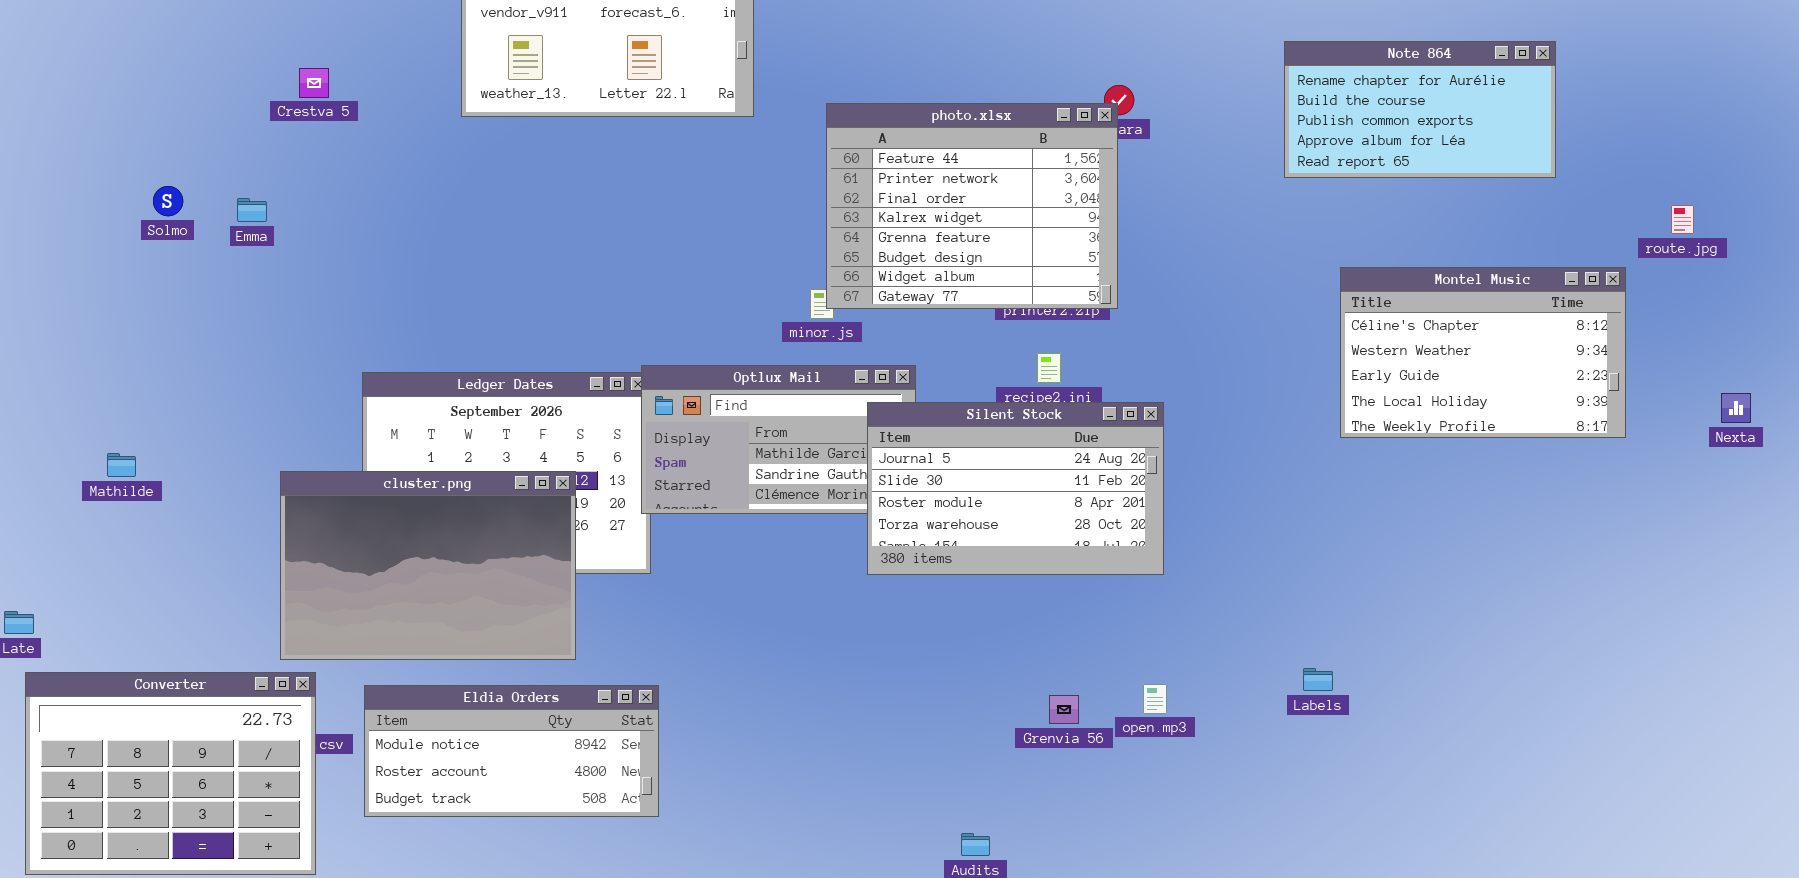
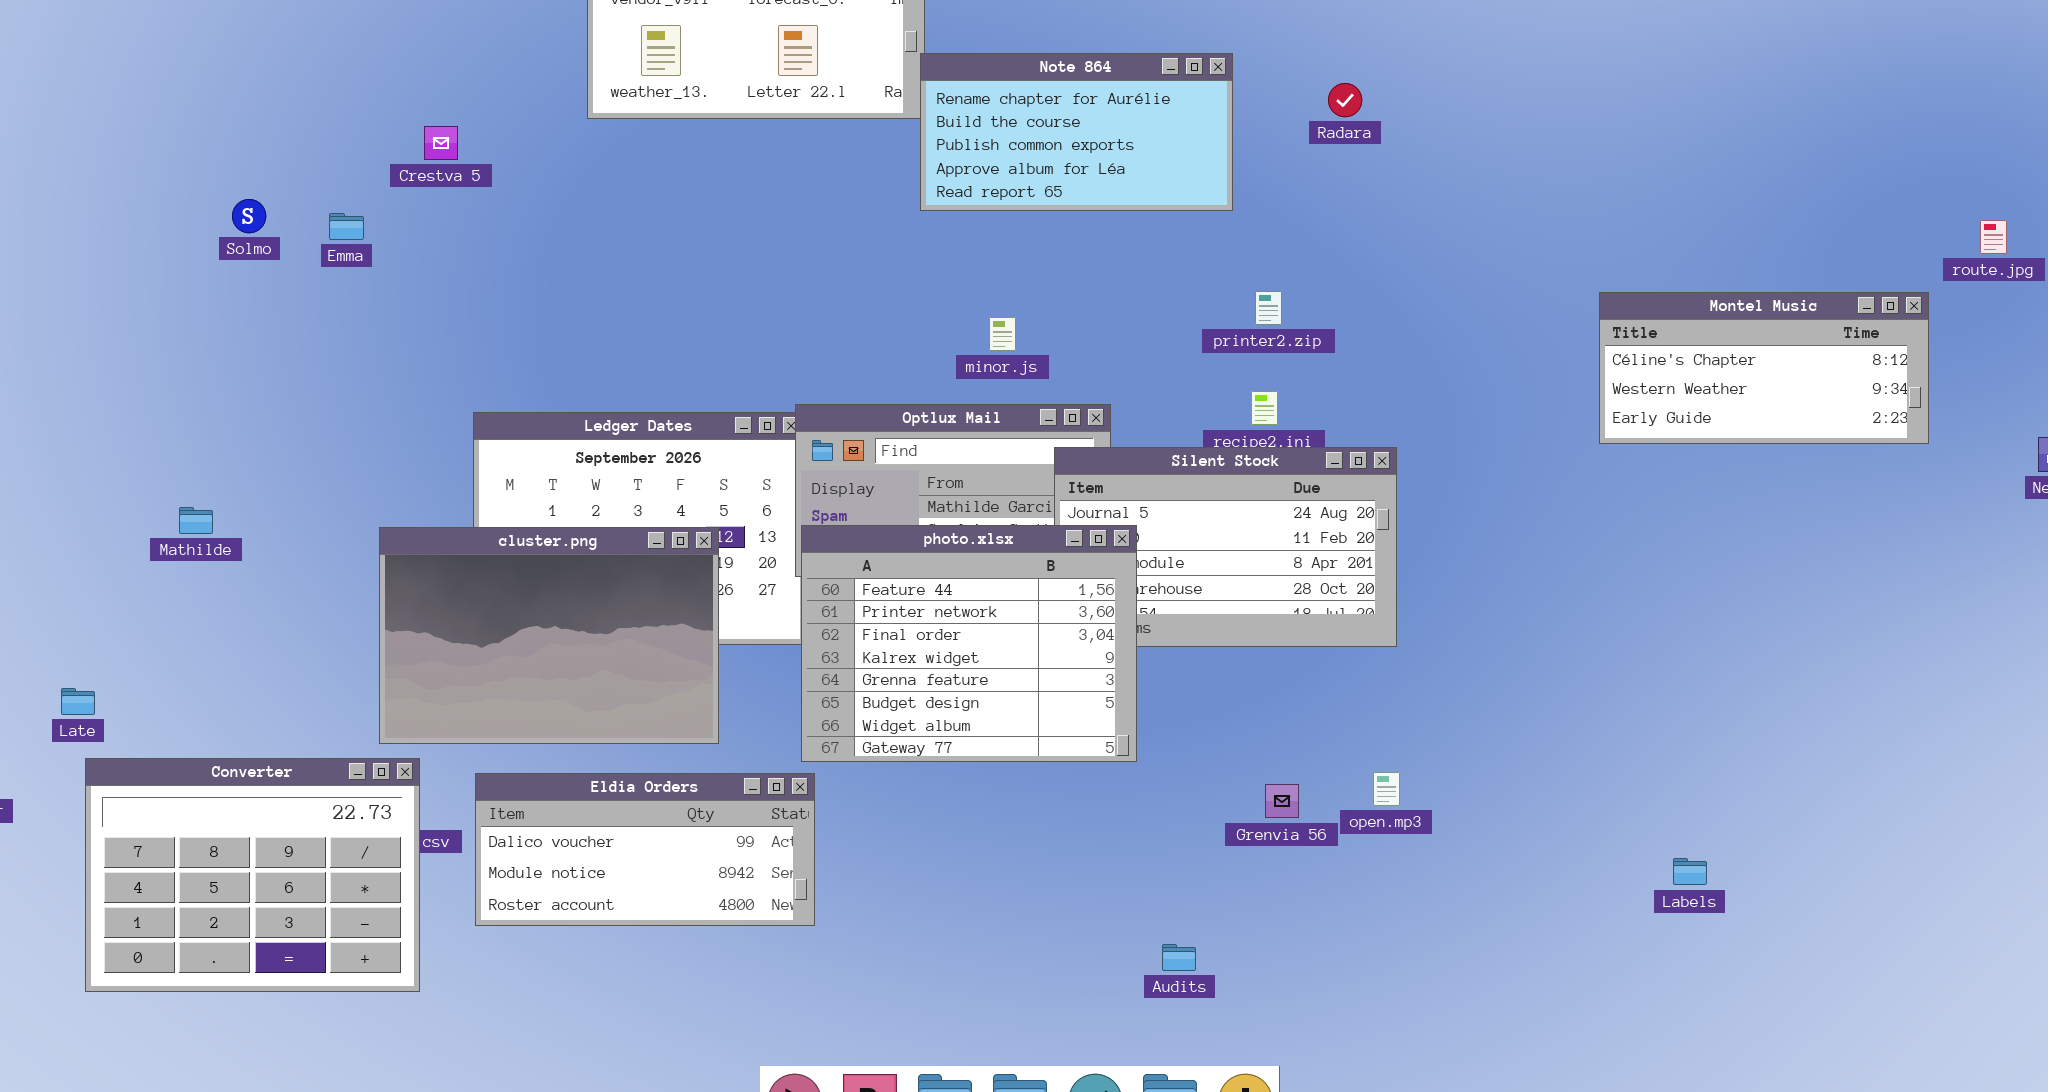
Note 864: [1284,41,1556,178] -> [920,53,1233,211], moved
Crestva 5: [299,68,329,98] -> [424,126,458,160], moved
photo.xlsx: [826,103,1118,309] -> [801,525,1137,762], moved
Montel Music: [1340,267,1626,438] -> [1599,292,1929,444], resized
Labels: [1303,668,1333,691] -> [1673,858,1707,885], moved
Eldia Orders: [364,685,659,817] -> [475,773,815,926], scrolled up 1 row

